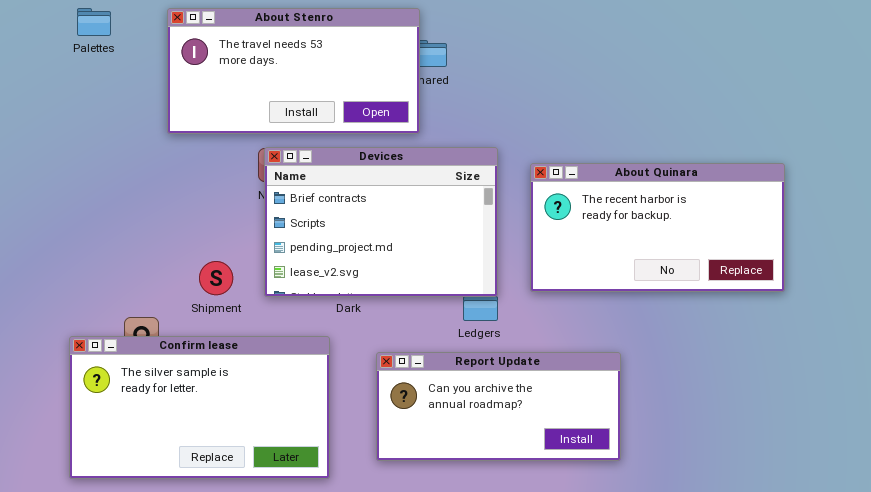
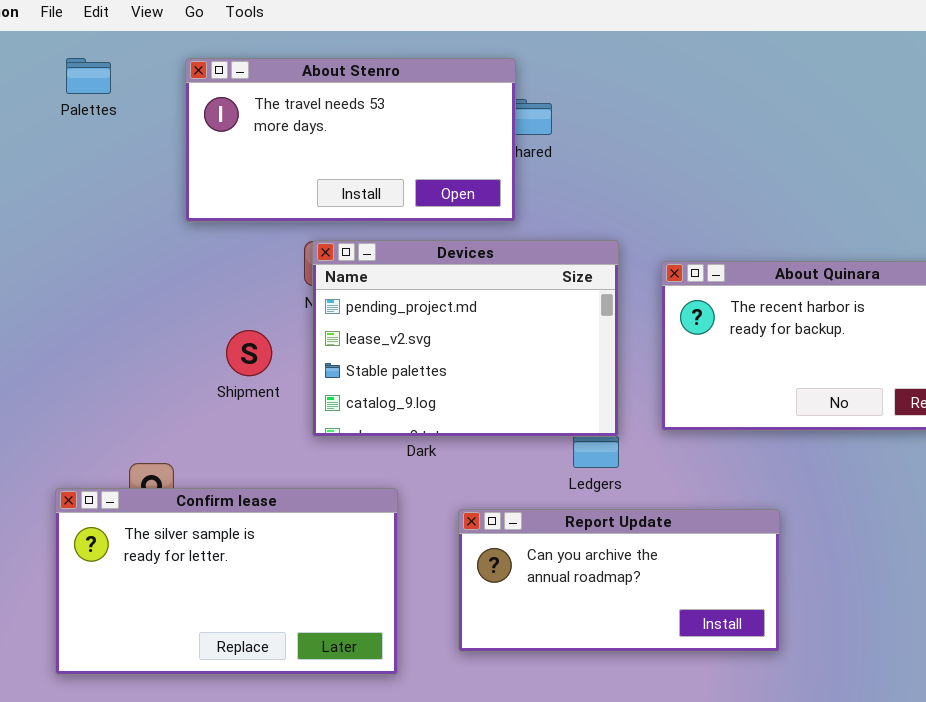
Devices: [264,147,498,297] -> [312,240,619,437], scrolled down 2 rows
Shipment: [199,261,233,295] -> [226,330,272,376], moved

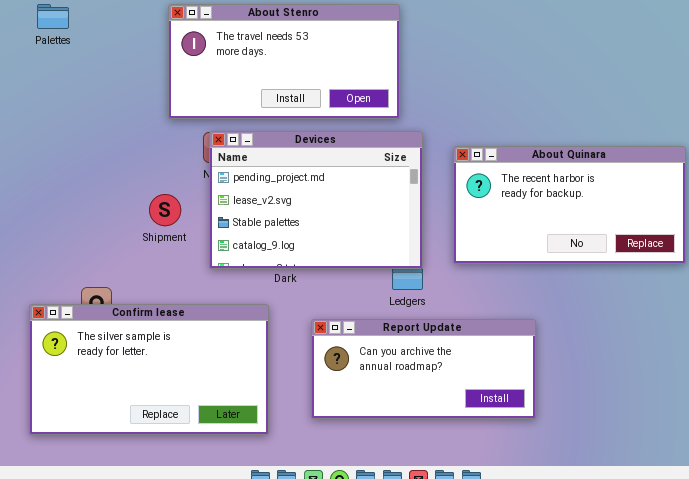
About Stenro: [185,58,516,222] -> [168,4,400,119], moved

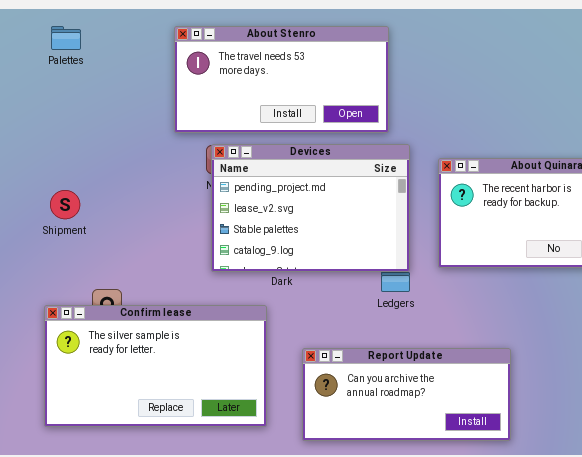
Shipment: [149,194,181,226] -> [50,190,80,219], moved
Report Update: [311,319,536,419] -> [302,348,511,441], moved

